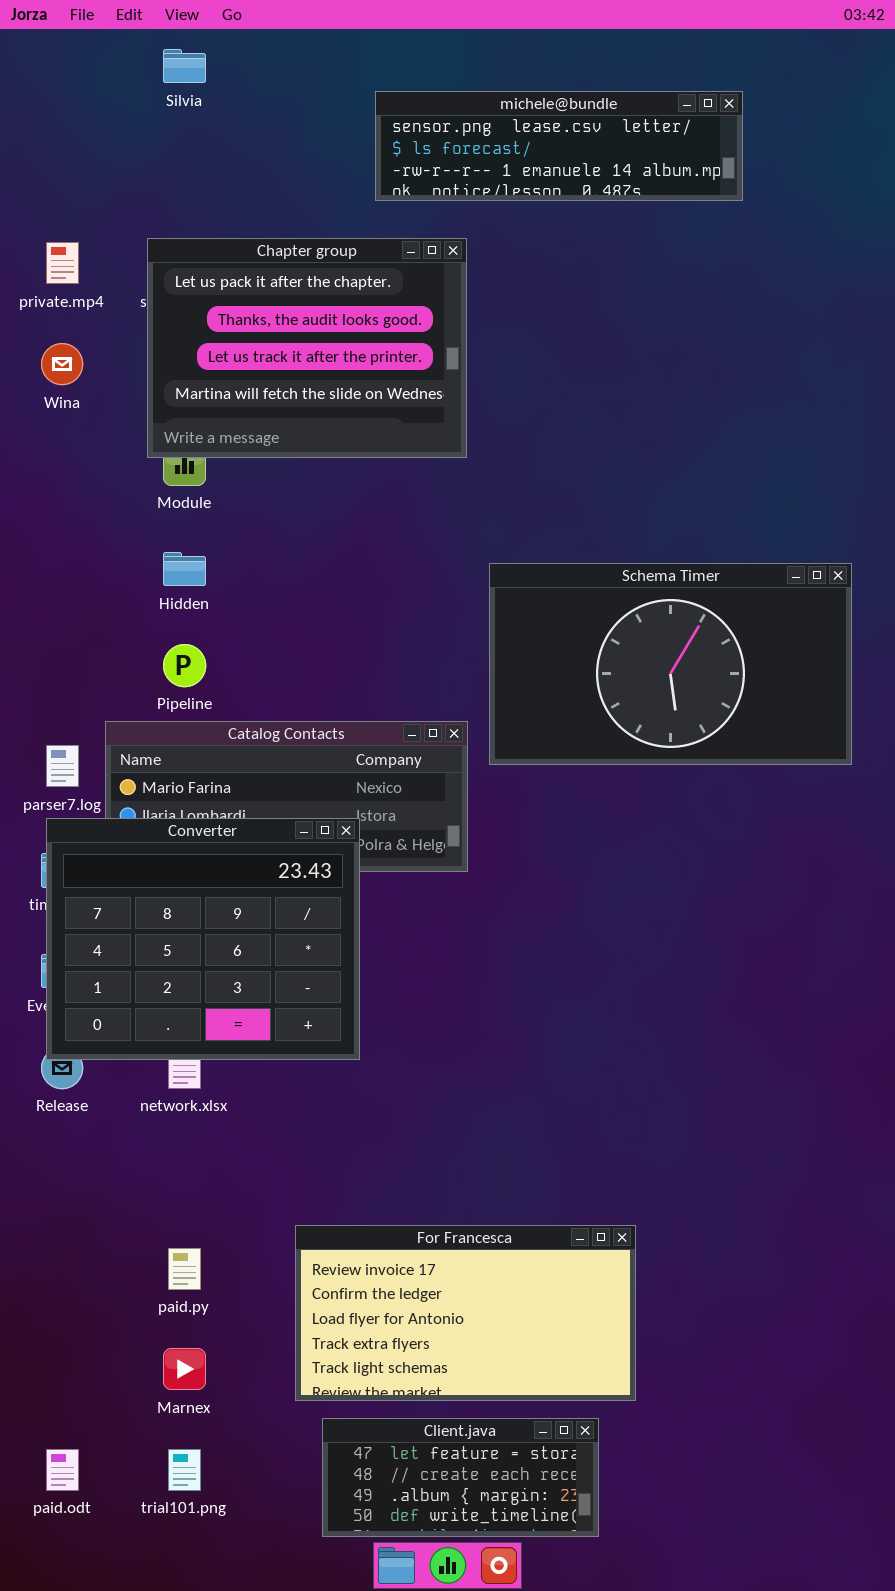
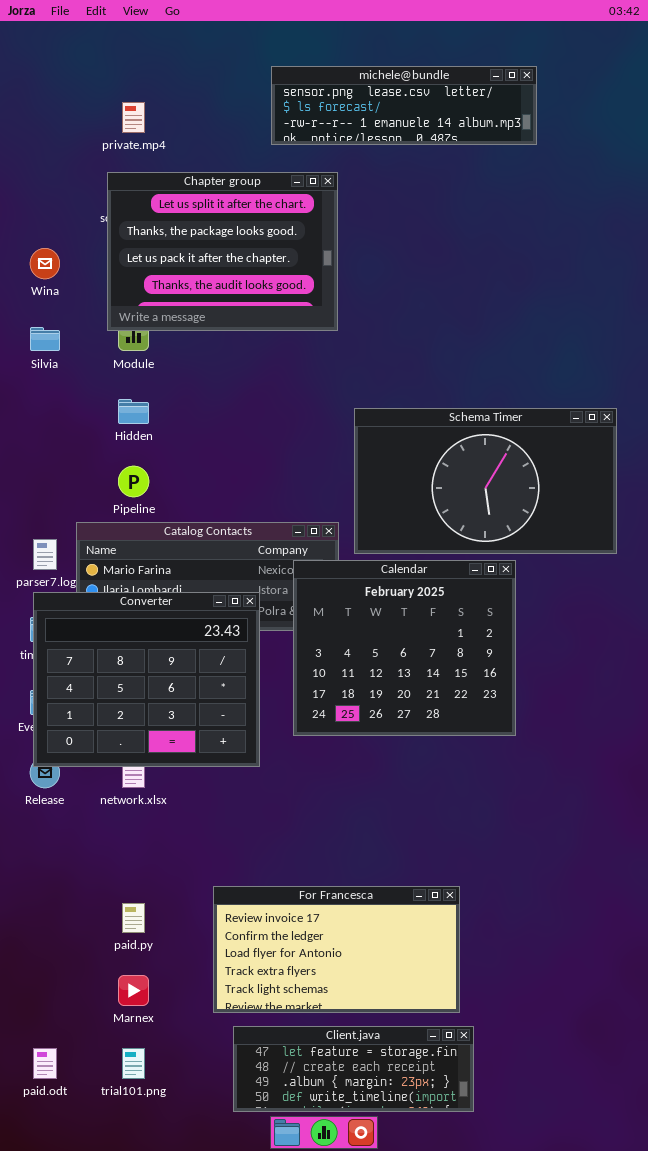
Silvia: [163,49,206,83] -> [30,327,60,351], moved
Chapter group: [147,238,467,458] -> [107,172,338,331], scrolled up 2 rows
private.mp4: [46,242,79,284] -> [122,102,145,133], moved
Calendar: none -> [293,560,516,736], opened
Client.java: [322,1418,599,1537] -> [233,1026,474,1112], resized

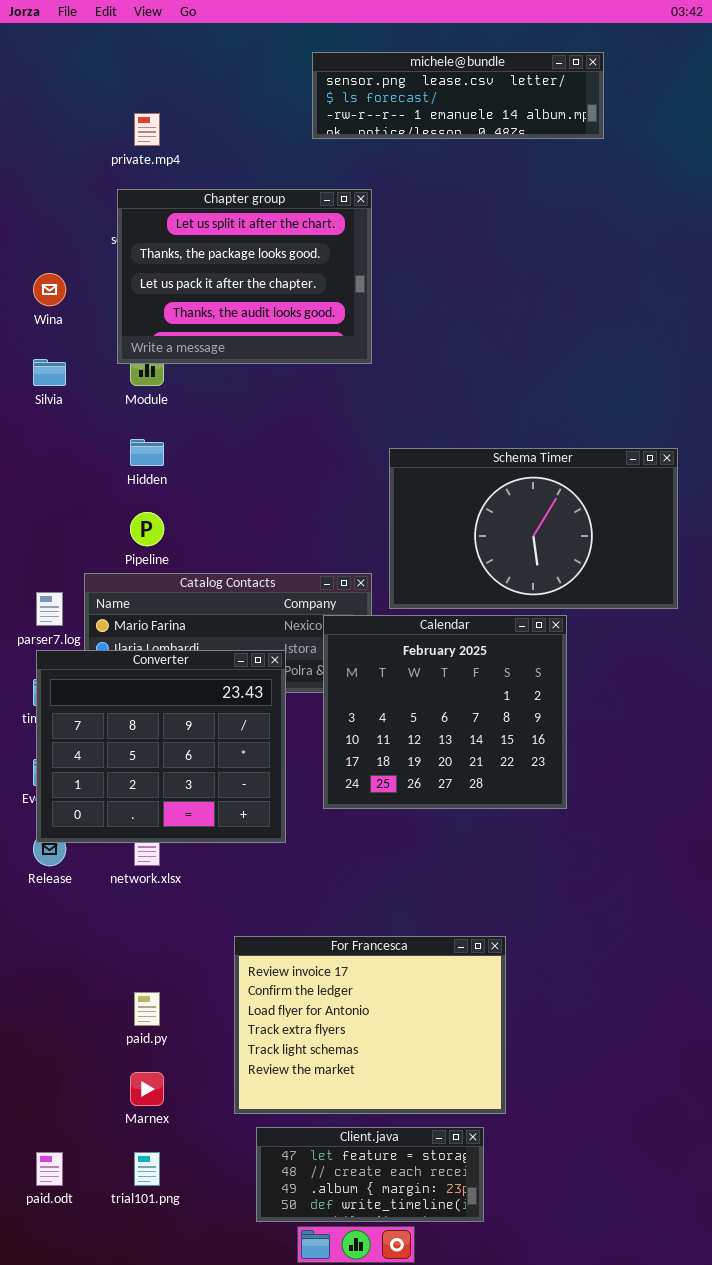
michele@bundle: [271,66,537,145] -> [312,52,604,139], moved
For Francesca: [213,886,460,1013] -> [234,936,506,1114], resized
Client.java: [233,1026,474,1112] -> [256,1127,484,1222], resized

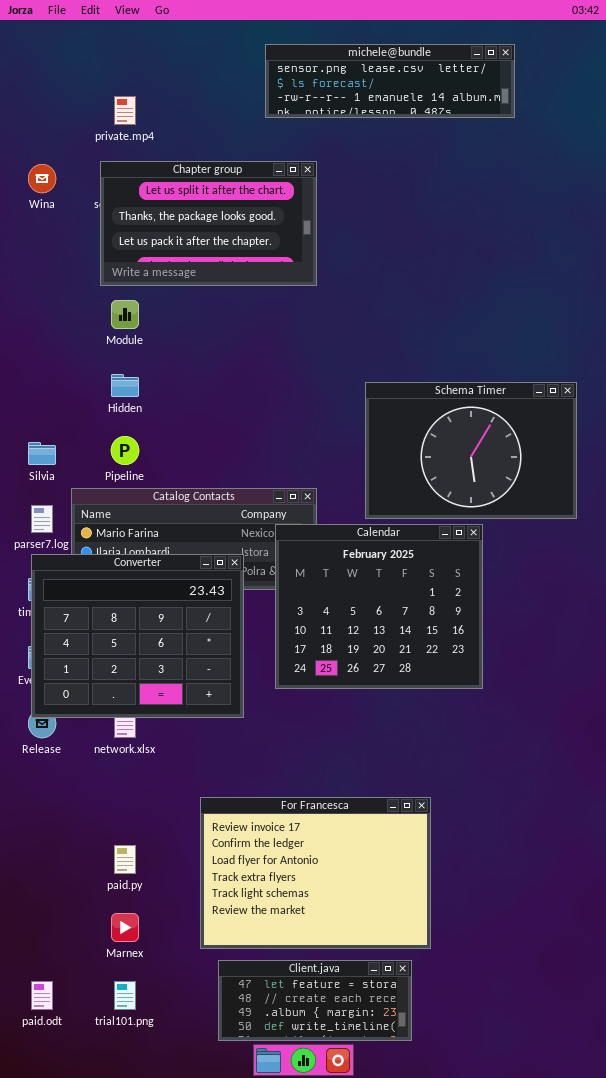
Chapter group: [117,189,372,364] -> [100,161,317,286], resized
Wina: [33,273,66,306] -> [28,164,56,193], moved
Silvia: [33,359,66,386] -> [28,442,56,465], moved
Schema Timer: [389,448,678,609] -> [365,382,577,519], resized

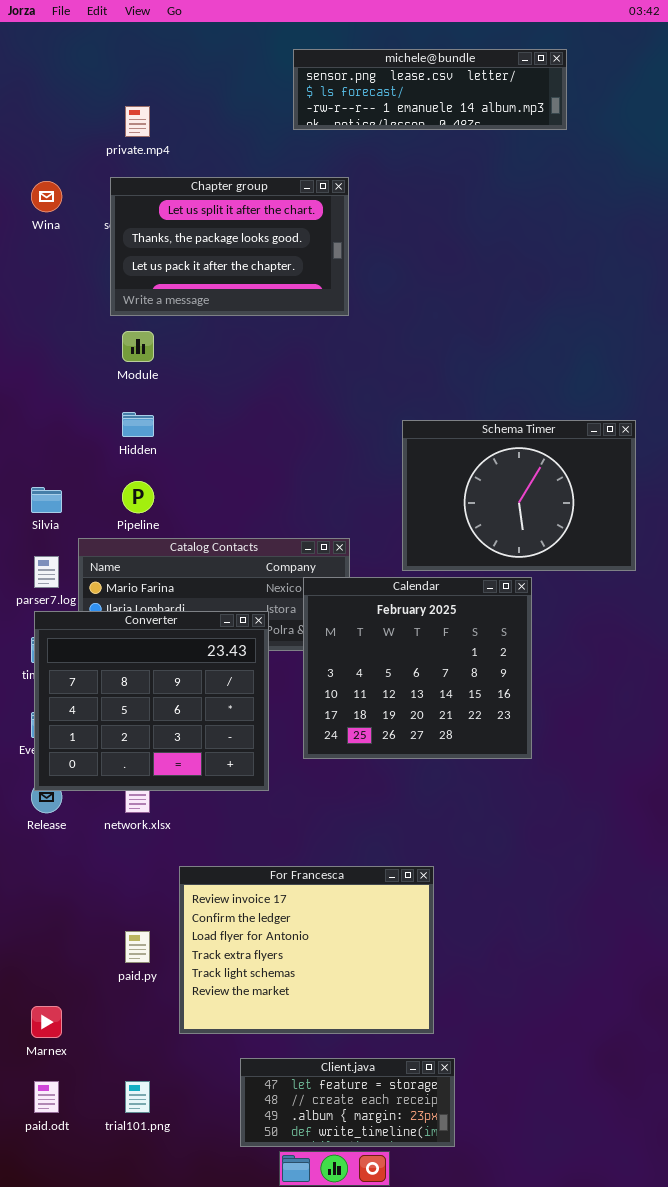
For Francesca: [200,797,431,949] -> [179,866,434,1034], moved
Marnex: [111,913,139,942] -> [31,1006,62,1038], moved

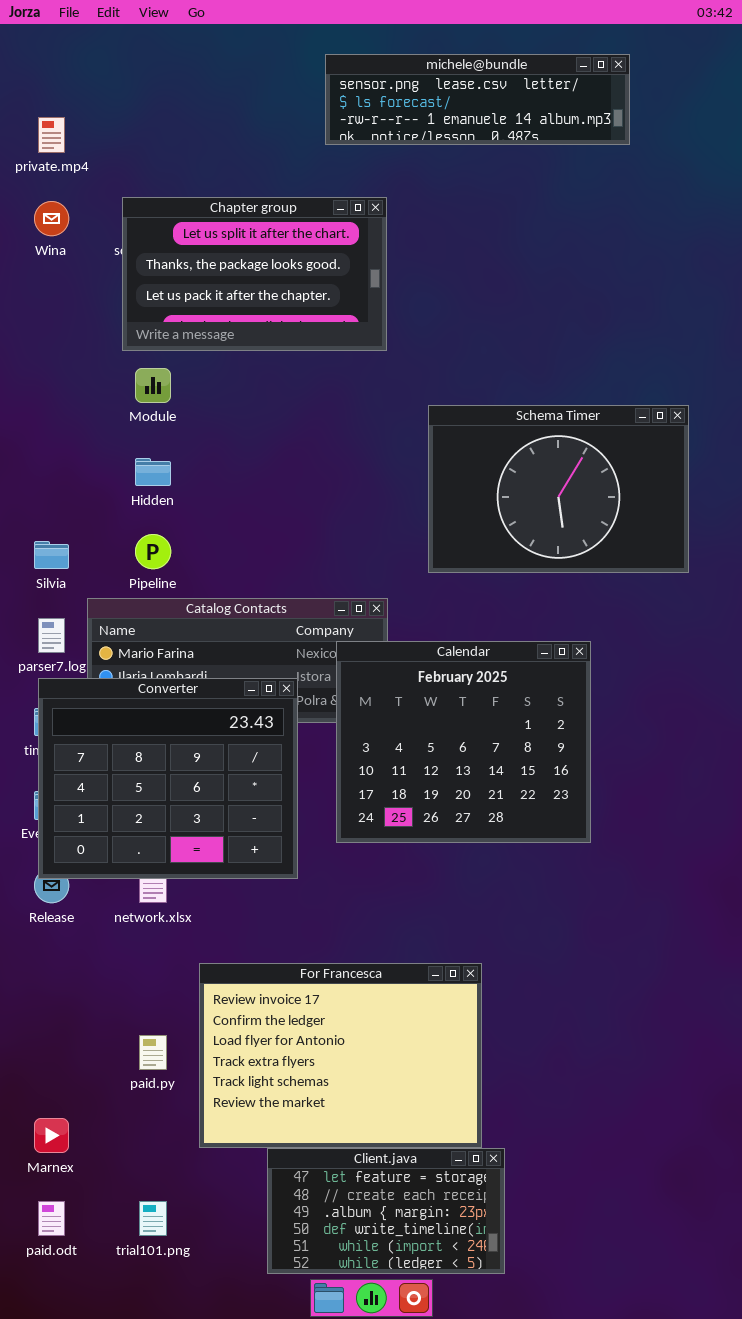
private.mp4: [125,106,150,137] -> [38,117,65,153], moved
Schema Timer: [402,420,636,571] -> [428,405,689,573], moved
Client.java: [240,1058,455,1147] -> [267,1148,505,1274], resized

